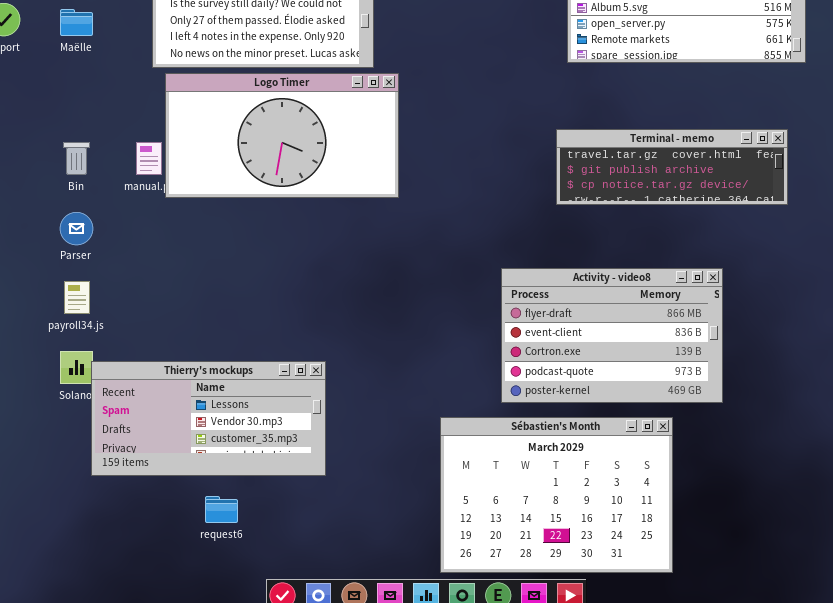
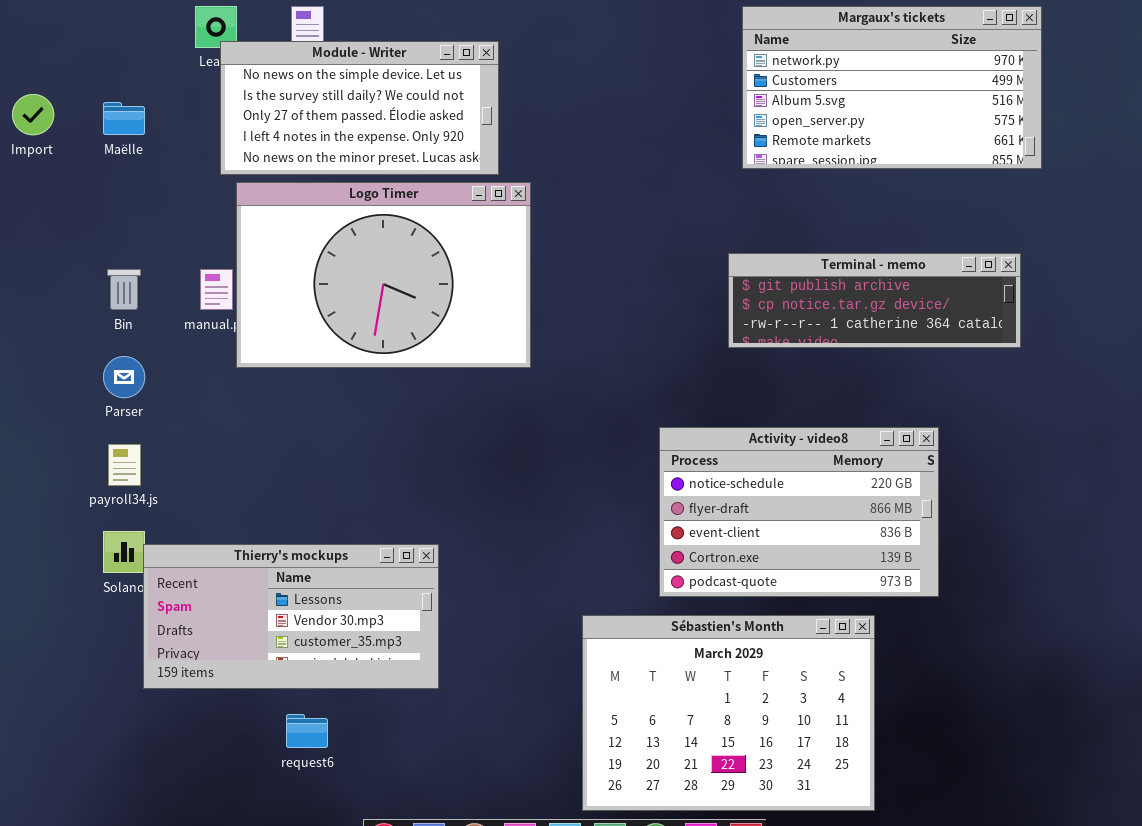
Logo Timer: [165,73,399,198] -> [236,182,531,368], resized
Terminal - memo: [556,129,788,205] -> [728,253,1021,348], scrolled down 1 row
Activity - video8: [501,268,723,403] -> [659,427,939,597], scrolled up 1 row

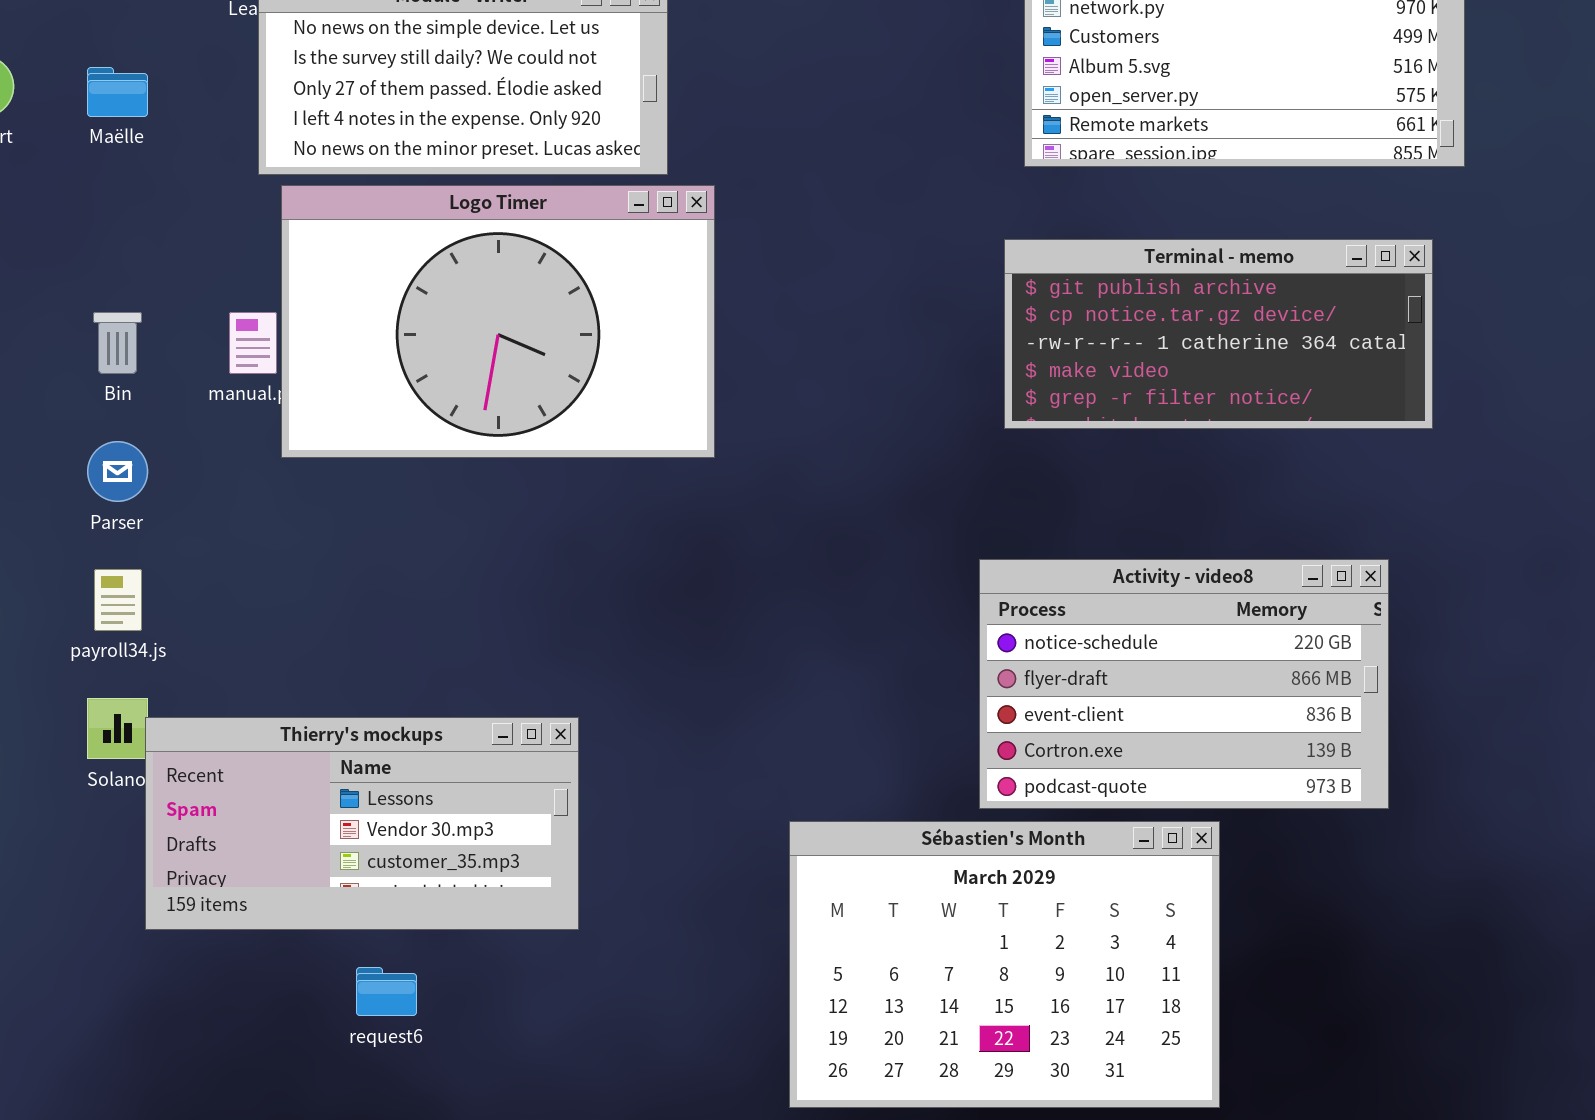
Terminal - memo: [728,253,1021,348] -> [1004,239,1433,429], resized
Activity - video8: [659,427,939,597] -> [979,559,1389,809], moved

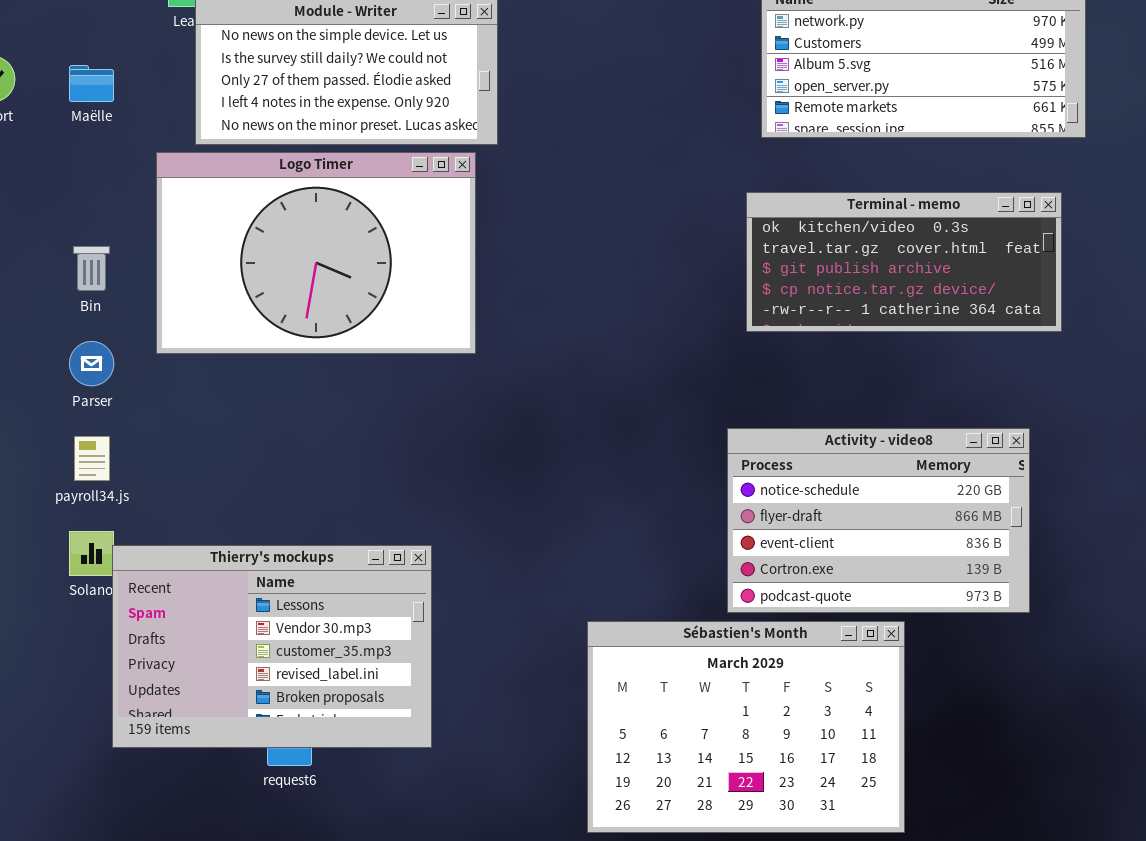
Logo Timer: [281,185,715,458] -> [156,152,476,354], moved
Terminal - memo: [1004,239,1433,429] -> [746,192,1062,332], scrolled up 2 rows
Thierry's mockups: [145,717,579,930] -> [112,545,432,748], resized

